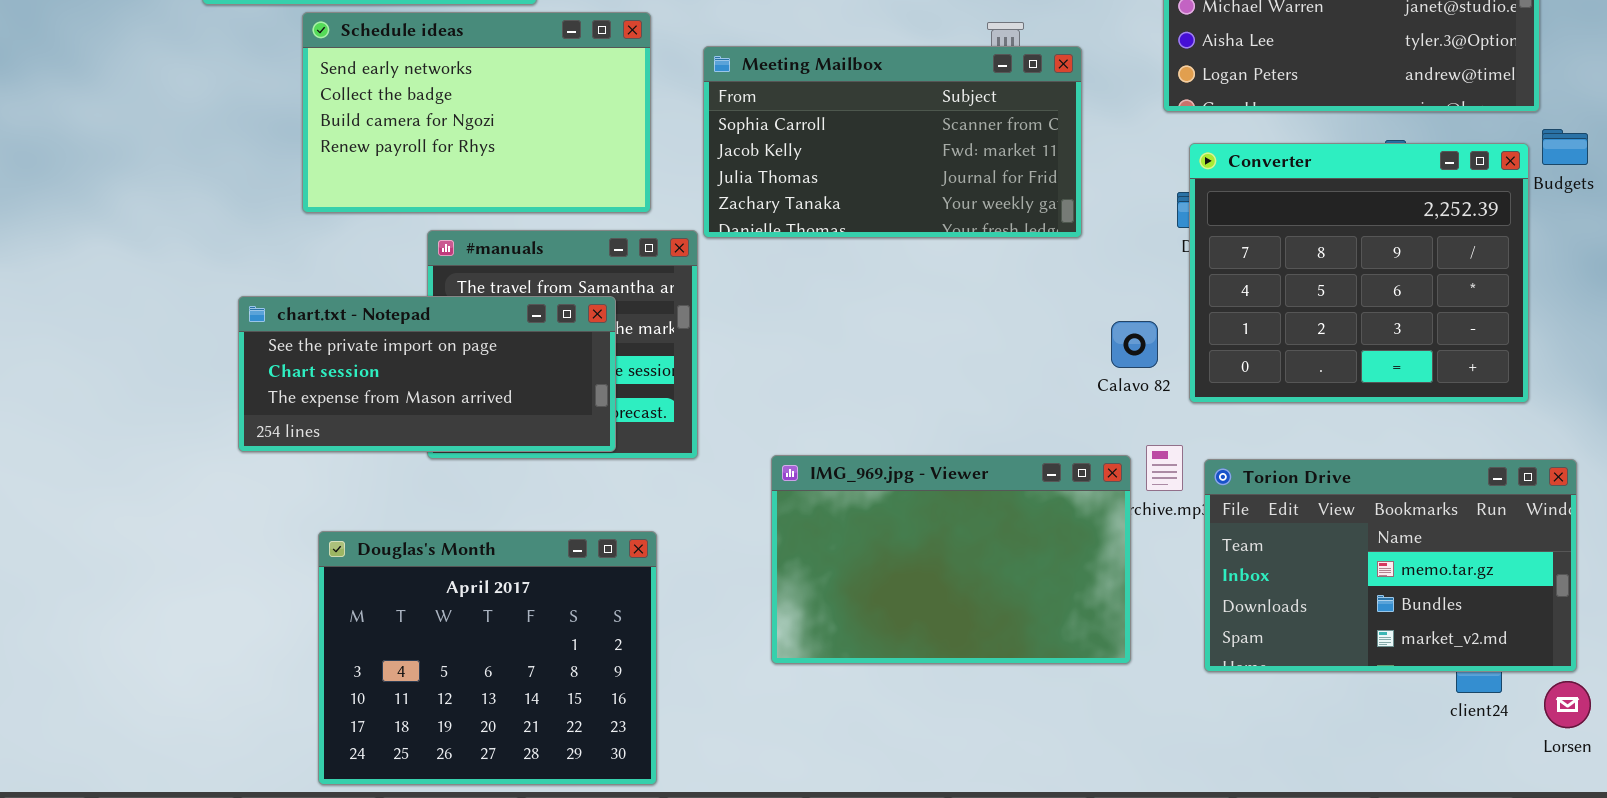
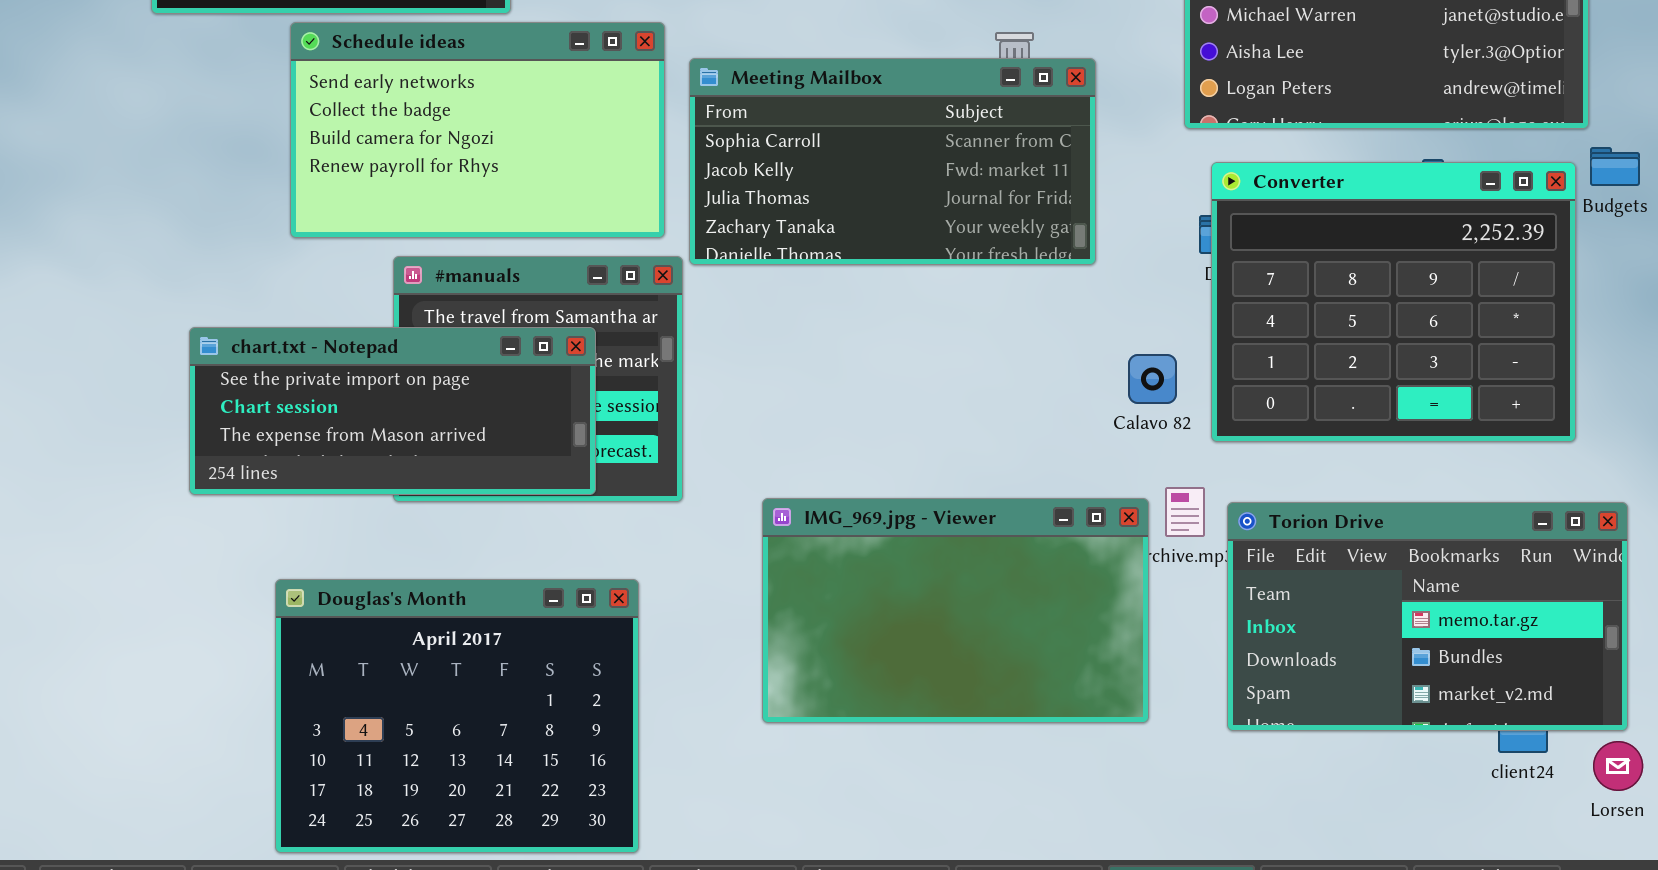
Schedule ideas: [302,12,651,213] -> [290,22,665,238], moved

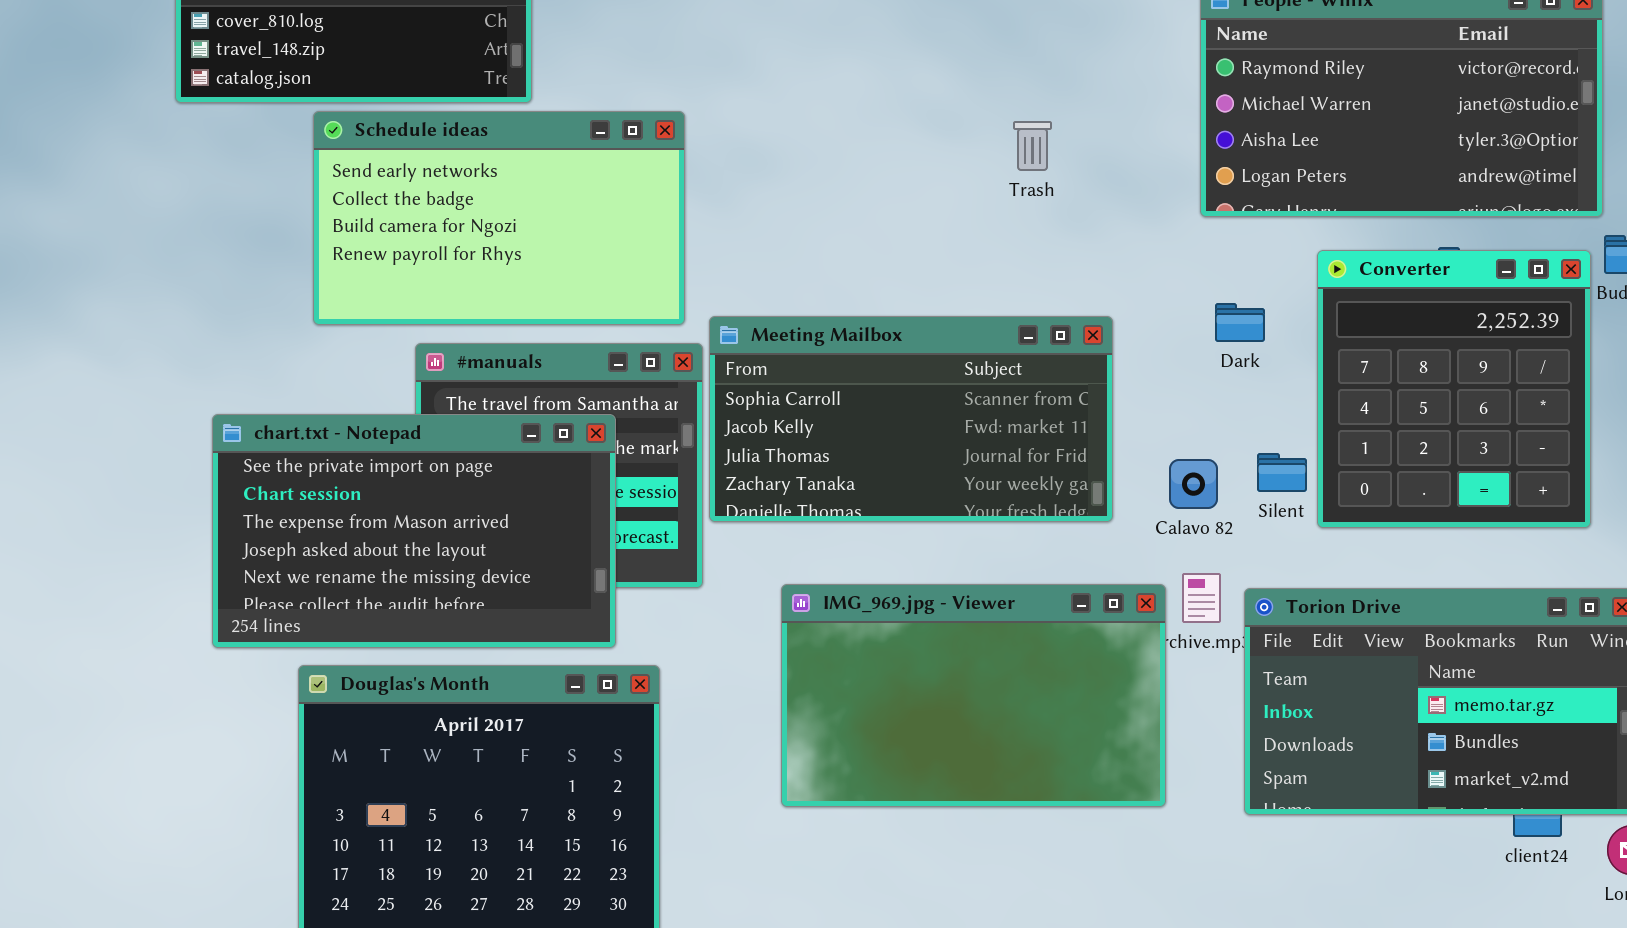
Meeting Mailbox: [689,58,1096,265] -> [709,316,1113,522], moved
Converter: [1211,162,1576,442] -> [1317,250,1591,528], resized
chart.txt - Notepad: [189,327,596,495] -> [212,414,616,648], resized
Calavo 82: [1128,354,1177,404] -> [1169,459,1218,509], moved

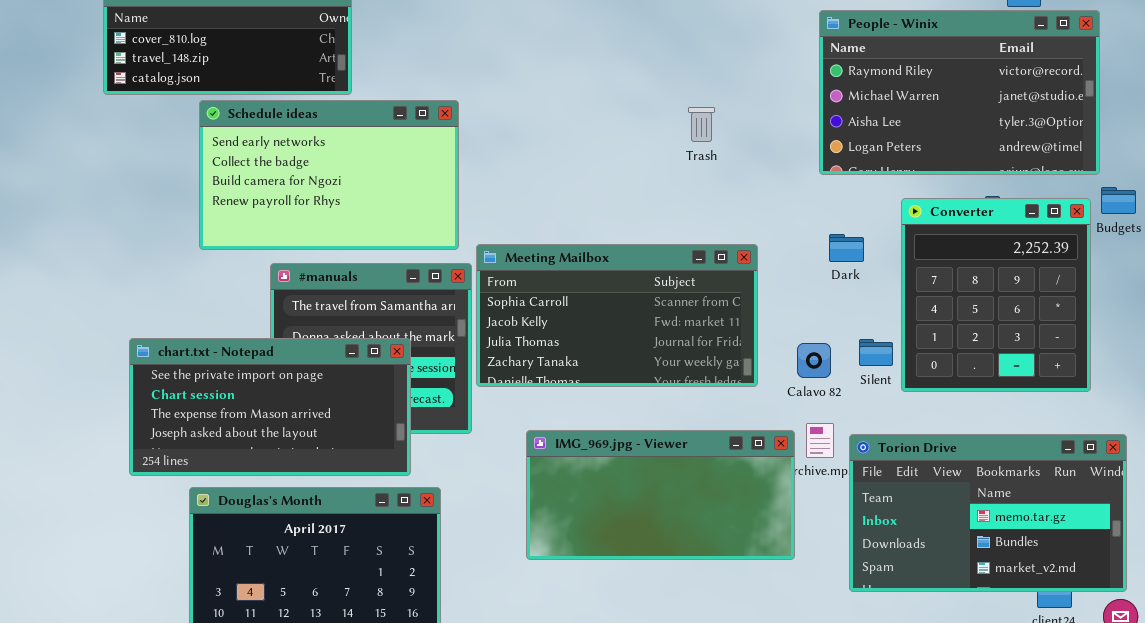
chart.txt - Notepad: [212,414,616,648] -> [129,338,411,476], resized
IMG_969.jpg - Viewer: [781,584,1166,807] -> [526,430,795,560], resized

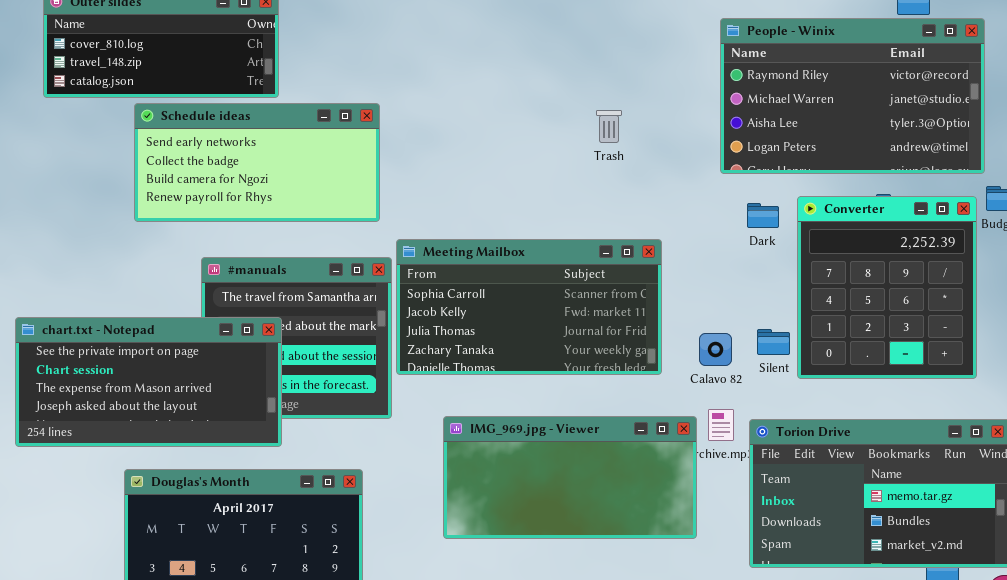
Schedule ideas: [199,100,459,250] -> [134,103,380,222], resized
Dark: [829,234,864,262] -> [747,203,779,228], moved
chart.txt - Notepad: [129,338,411,476] -> [15,317,282,447], moved

